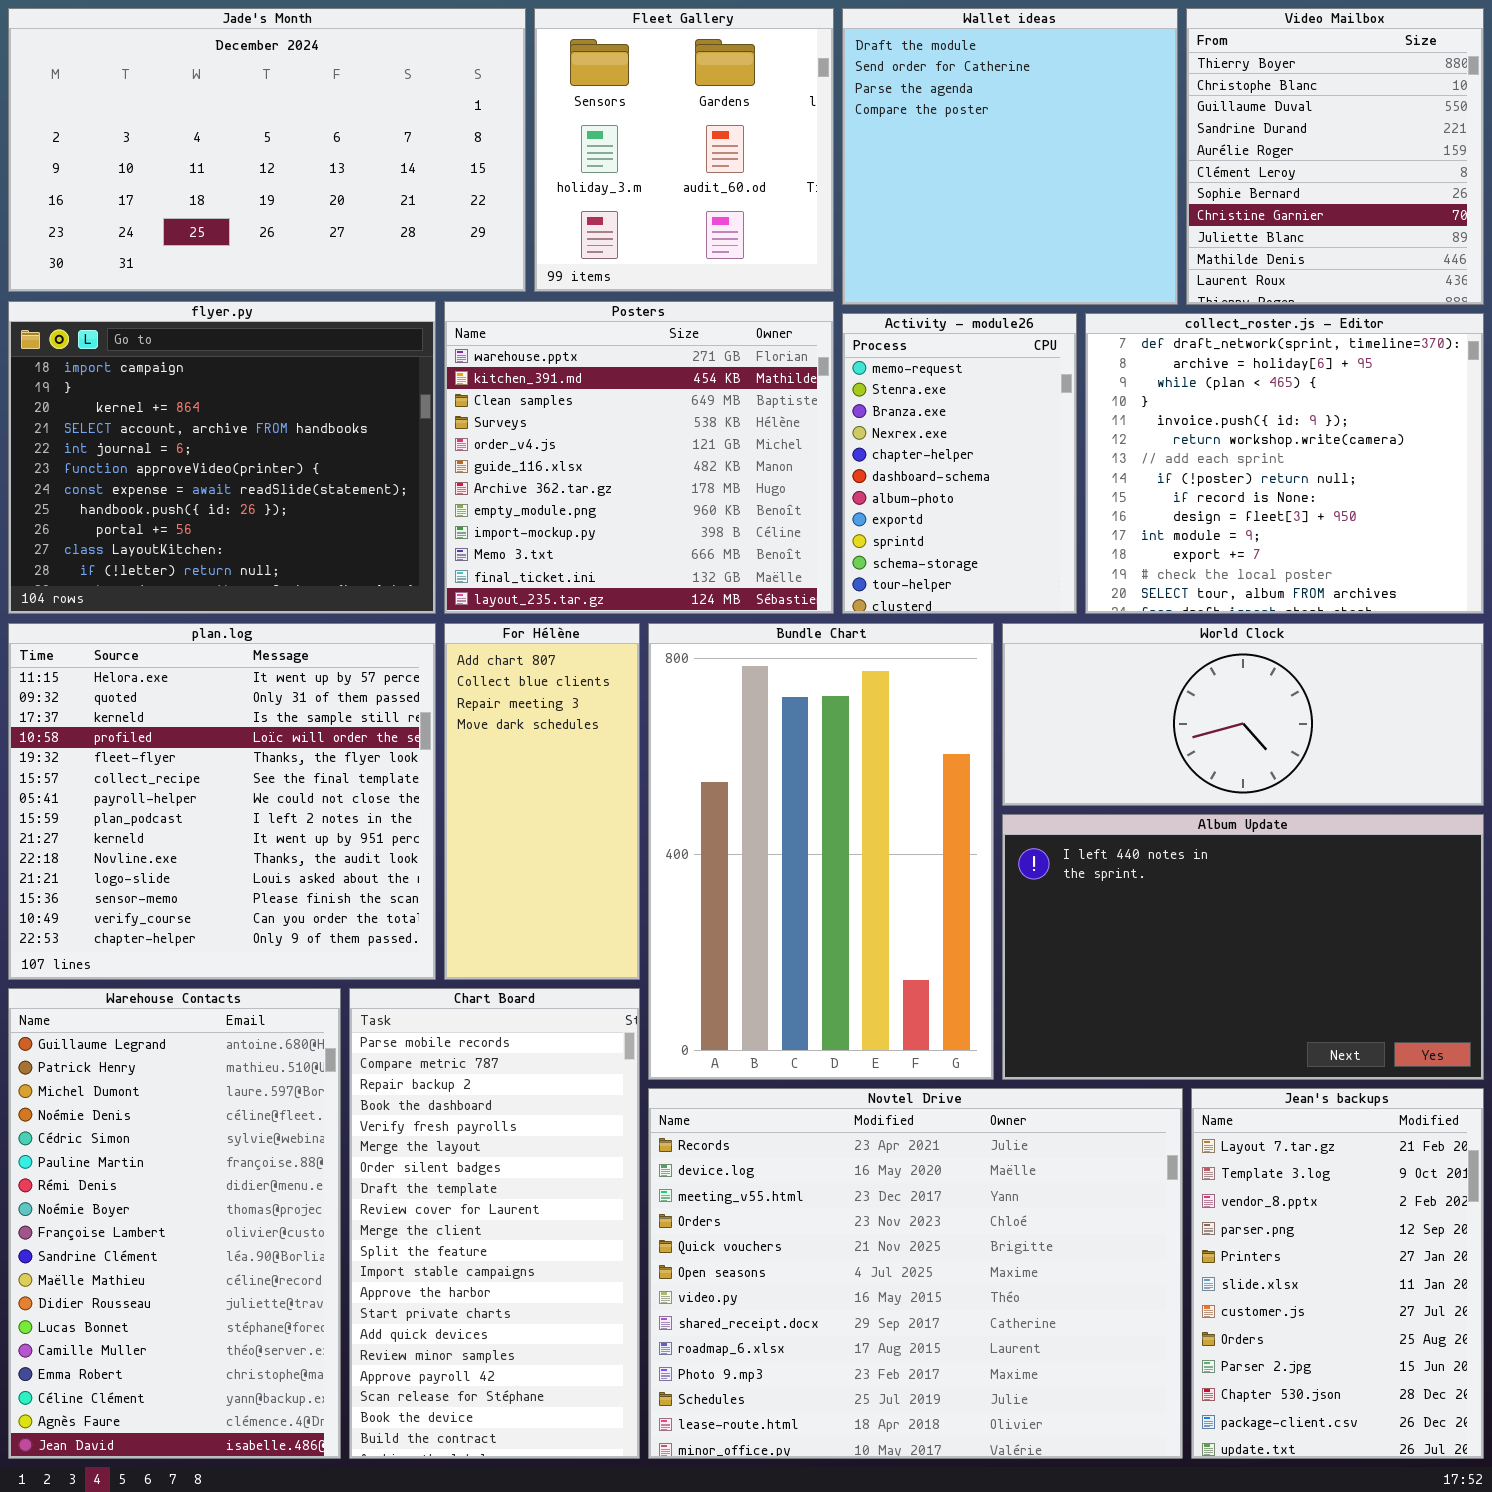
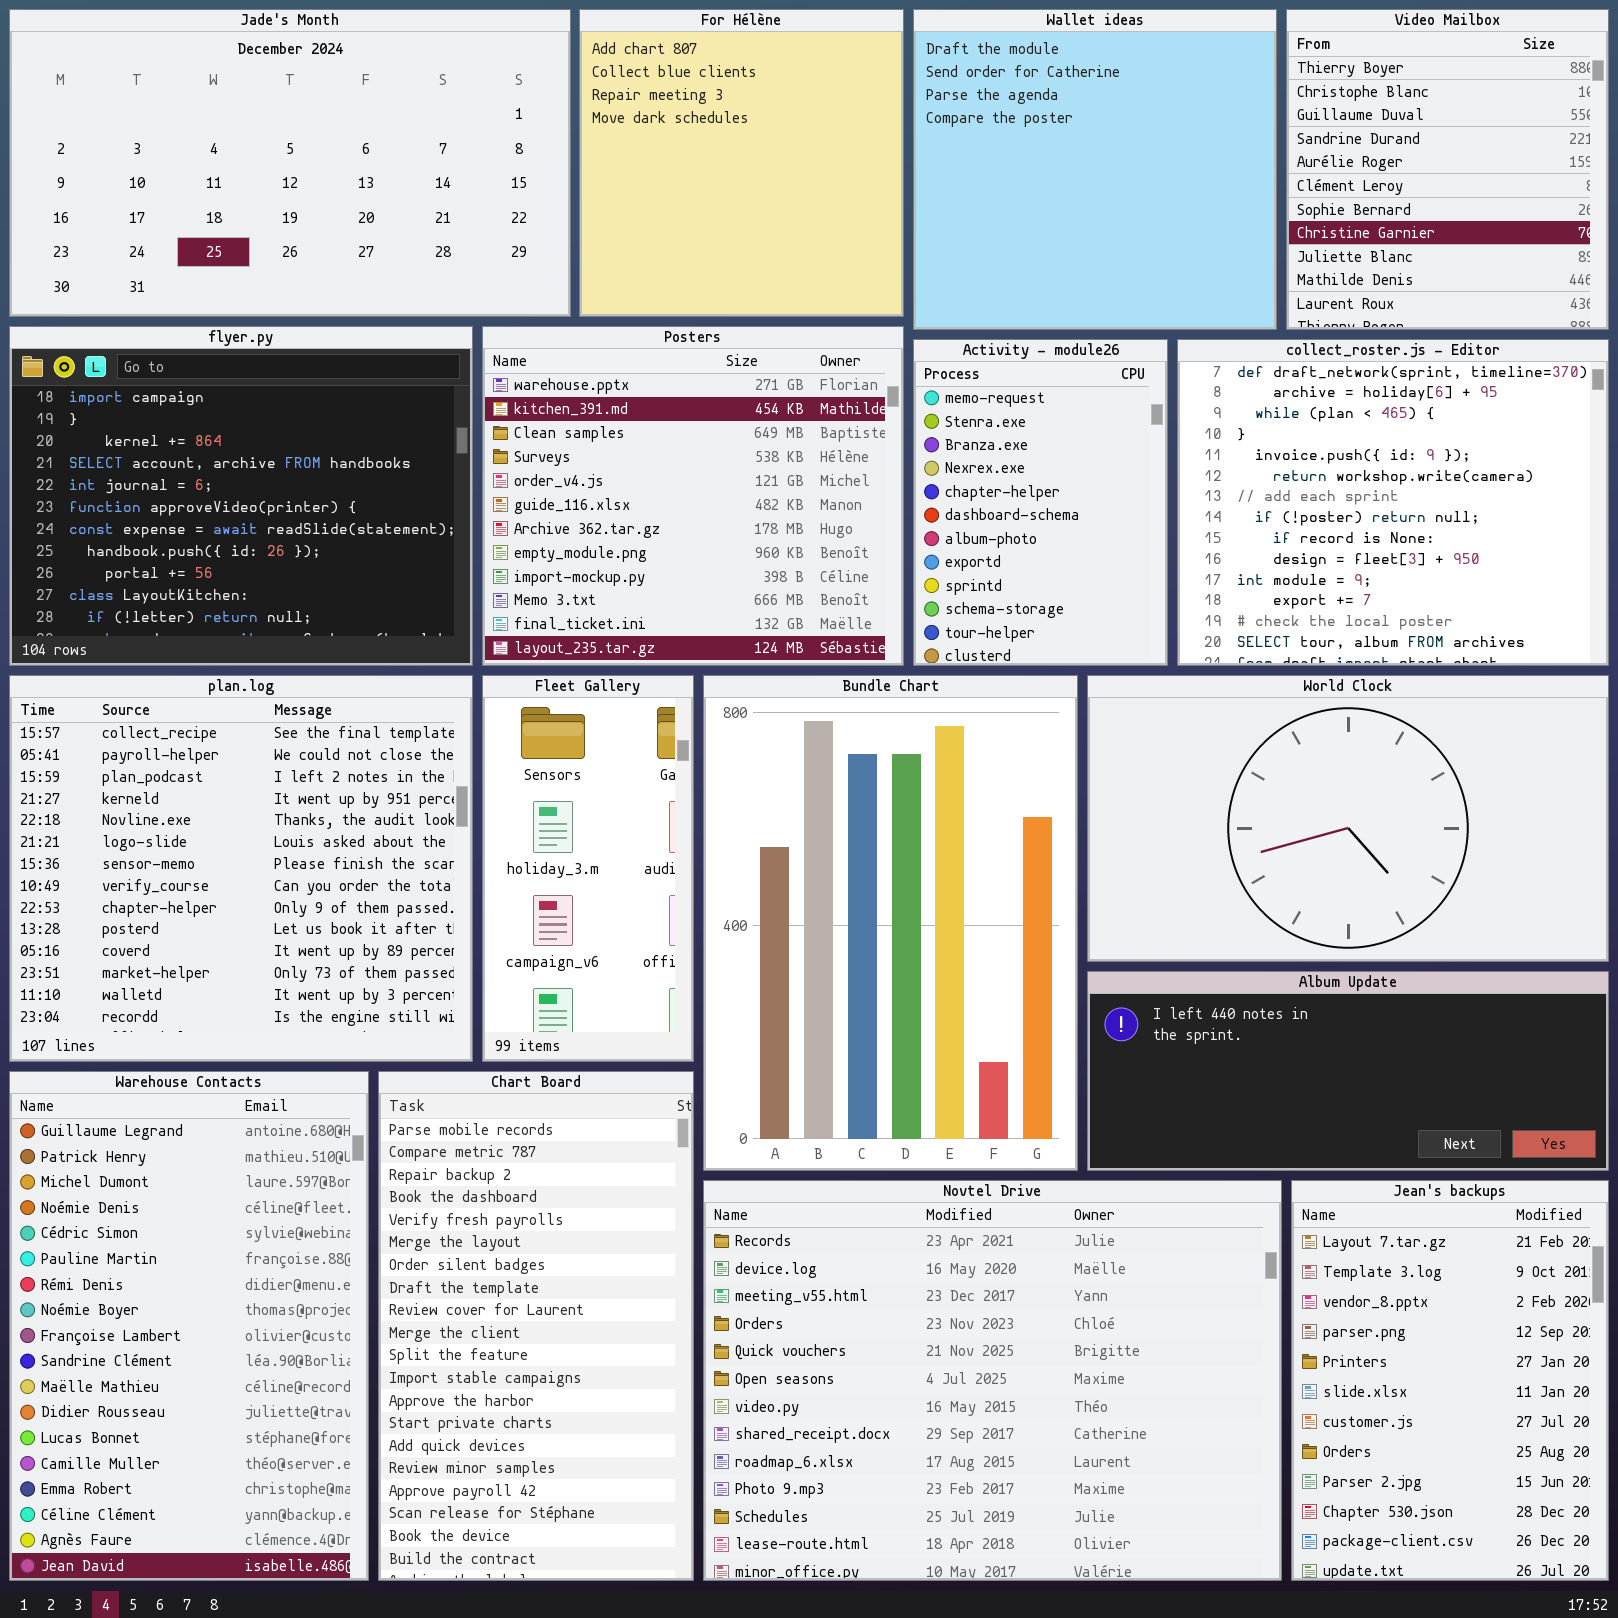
Fleet Gallery: [534,8,834,292] -> [482,675,694,1062], moved, resized
plan.log: [8,623,436,980] -> [9,675,473,1062], scrolled down 5 rows
For Hélène: [444,623,640,980] -> [579,9,904,317], moved, resized
World Clock: [1002,623,1484,806] -> [1087,675,1609,962], resized
Album Update: [1002,814,1484,1080] -> [1087,971,1609,1171], resized

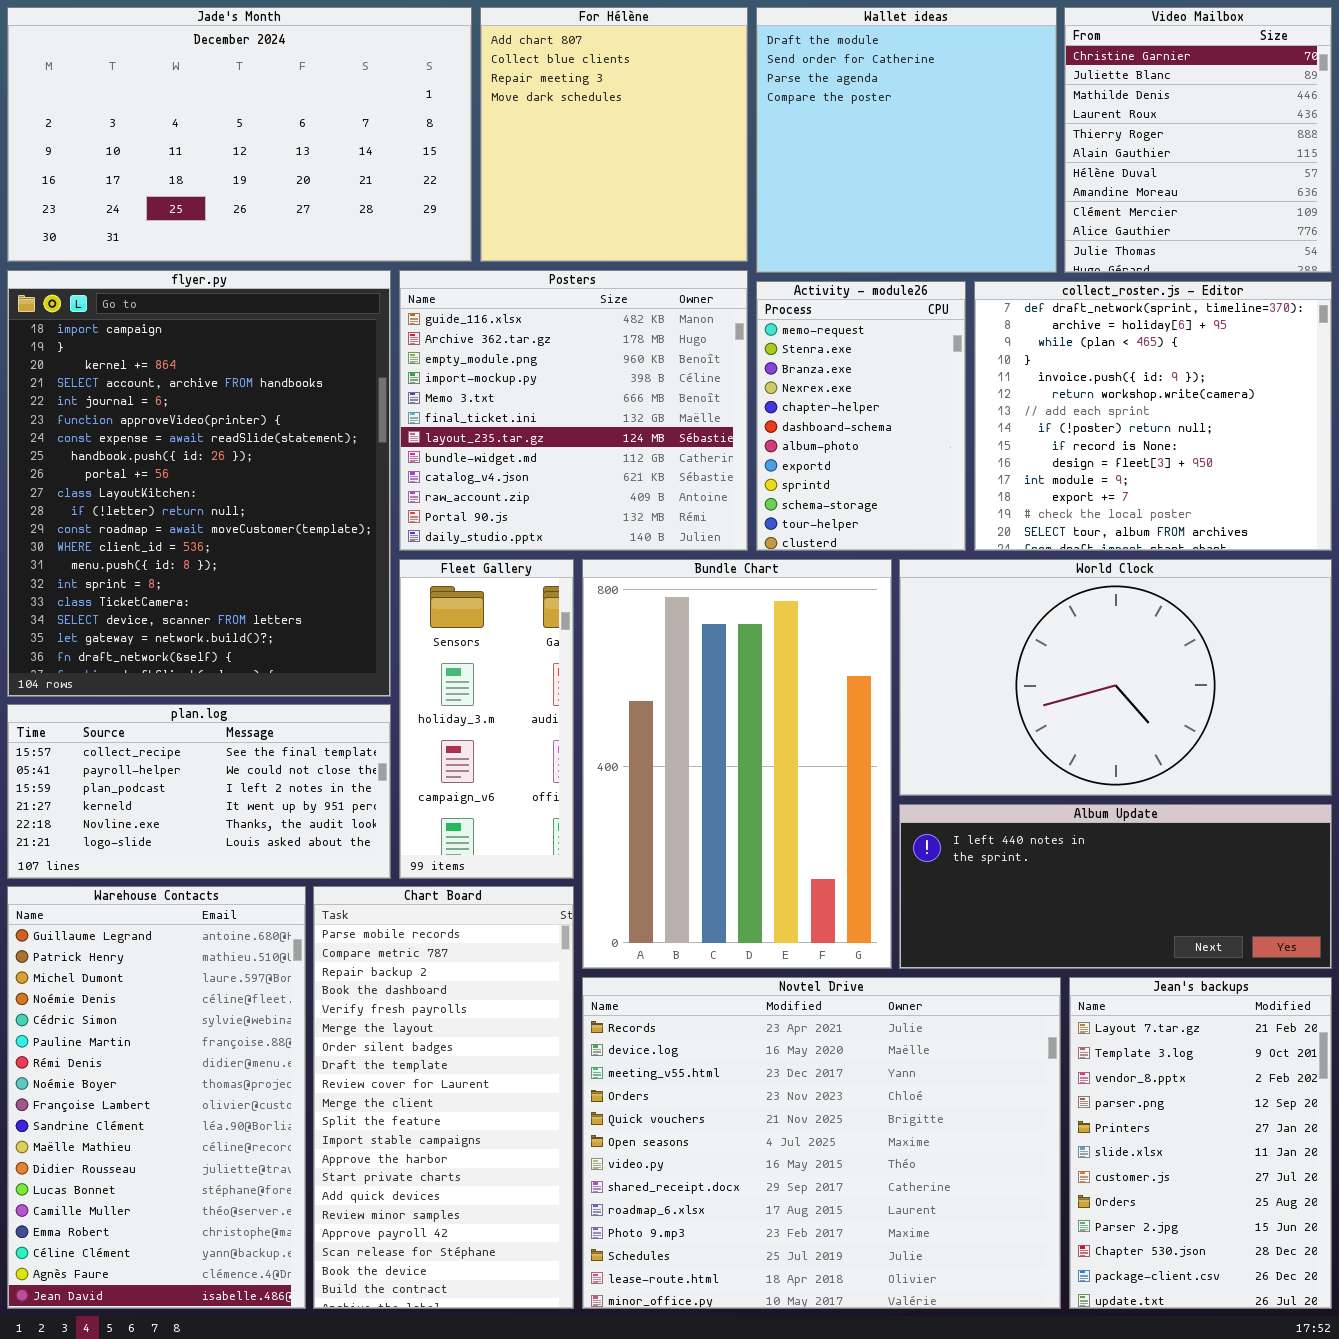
Video Mailbox: [1286,9,1609,330] -> [1064,7,1332,273], scrolled down 7 rows
flyer.py: [9,326,473,666] -> [7,270,391,697], resized
Posters: [482,326,904,666] -> [399,270,748,551], scrolled down 5 rows
plan.log: [9,675,473,1062] -> [7,704,391,879], resized

